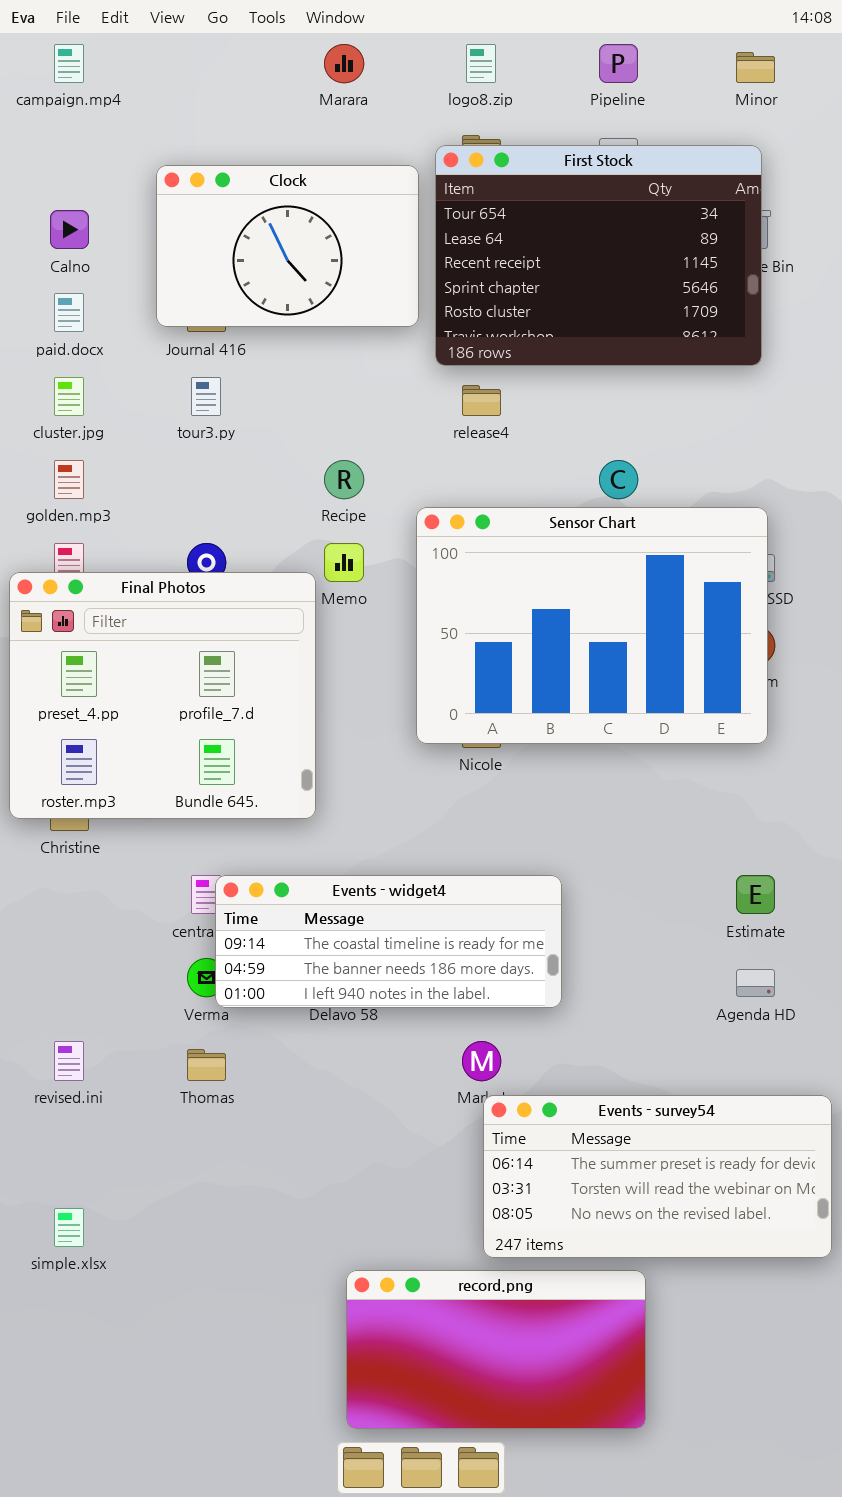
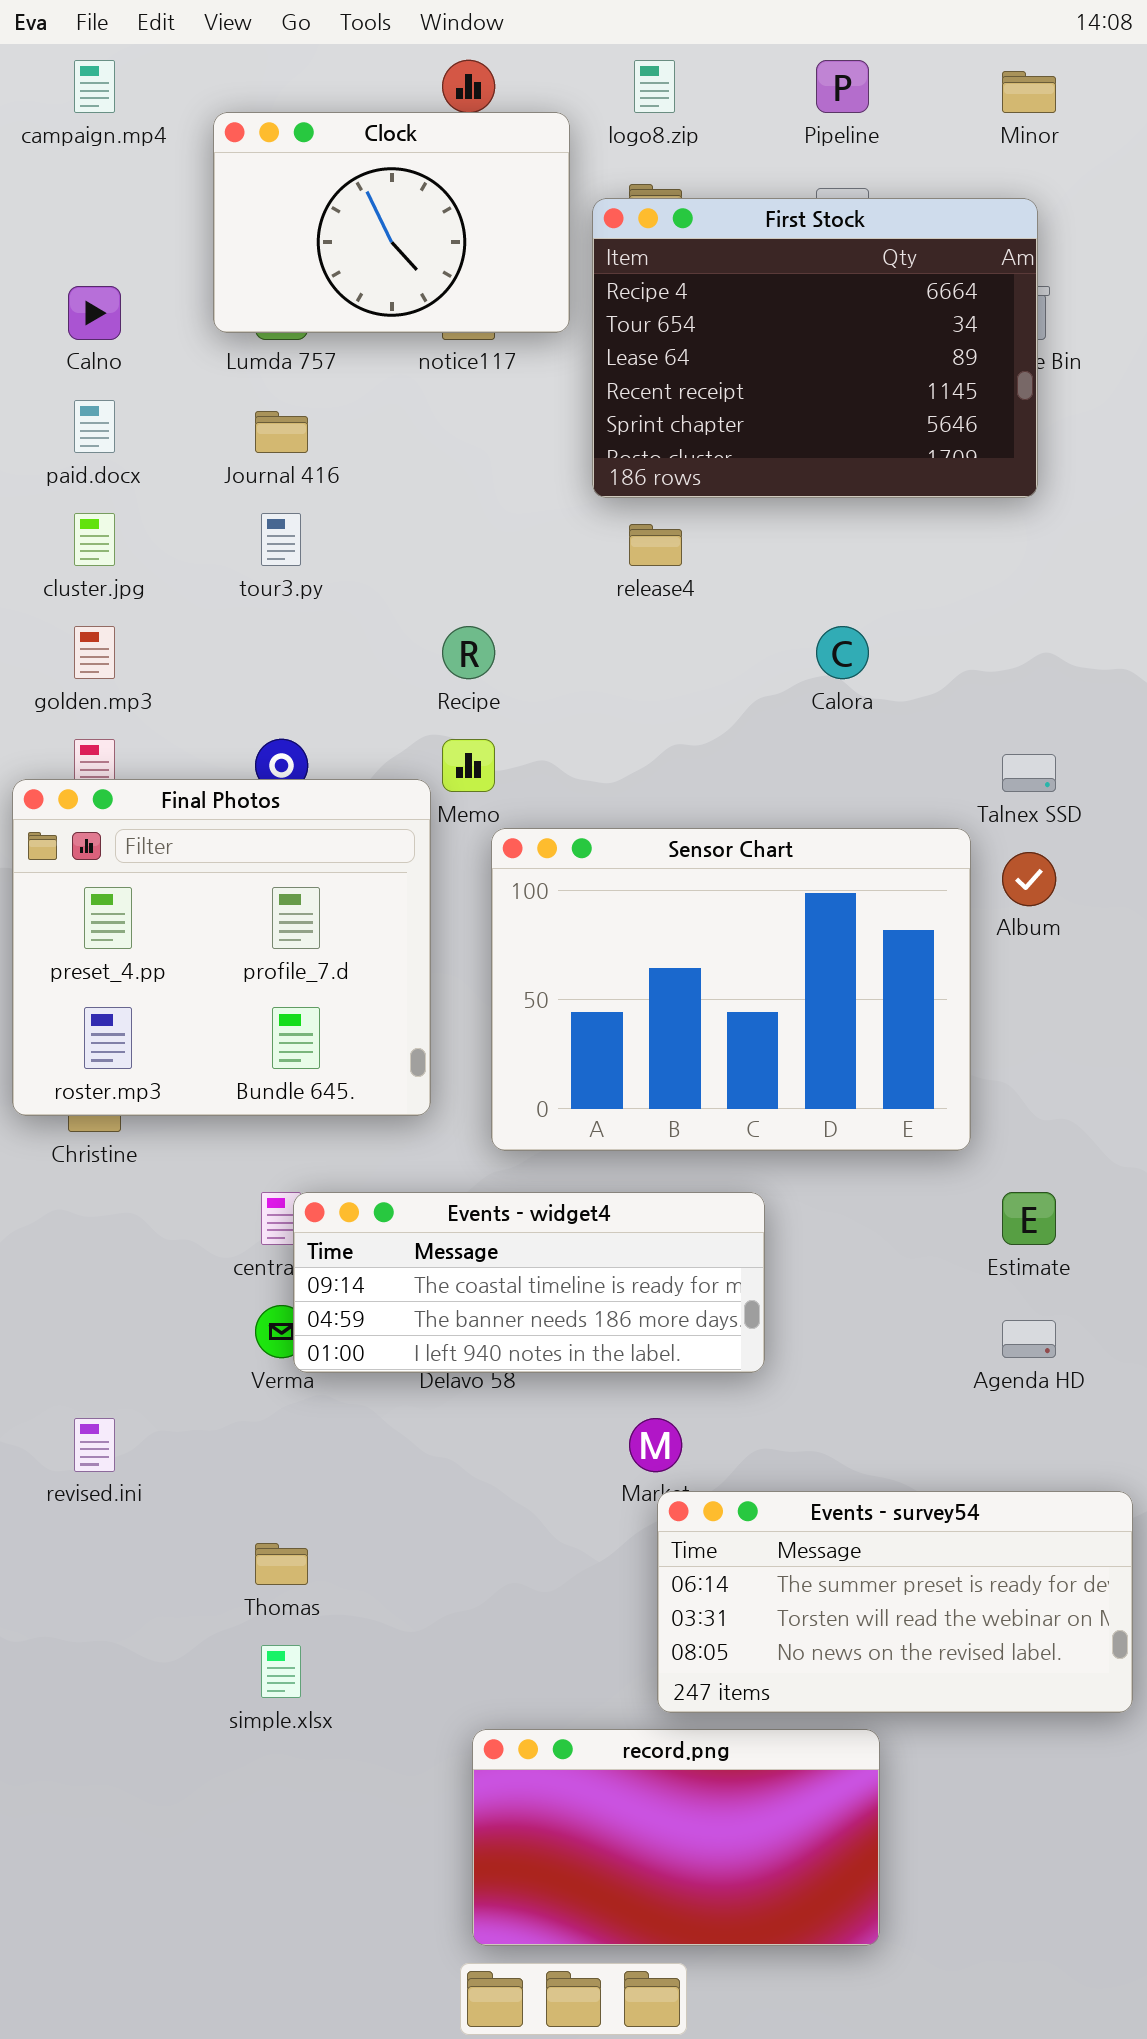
First Stock: [435,145,762,366] -> [592,198,1038,498], scrolled up 1 row
Clock: [156,165,419,327] -> [213,112,570,333], moved
Sensor Chart: [416,507,768,744] -> [491,828,971,1151], moved
Thomas: [187,1049,226,1081] -> [255,1543,308,1585], moved
simple.xlsx: [54,1208,84,1247] -> [261,1645,301,1698], moved

